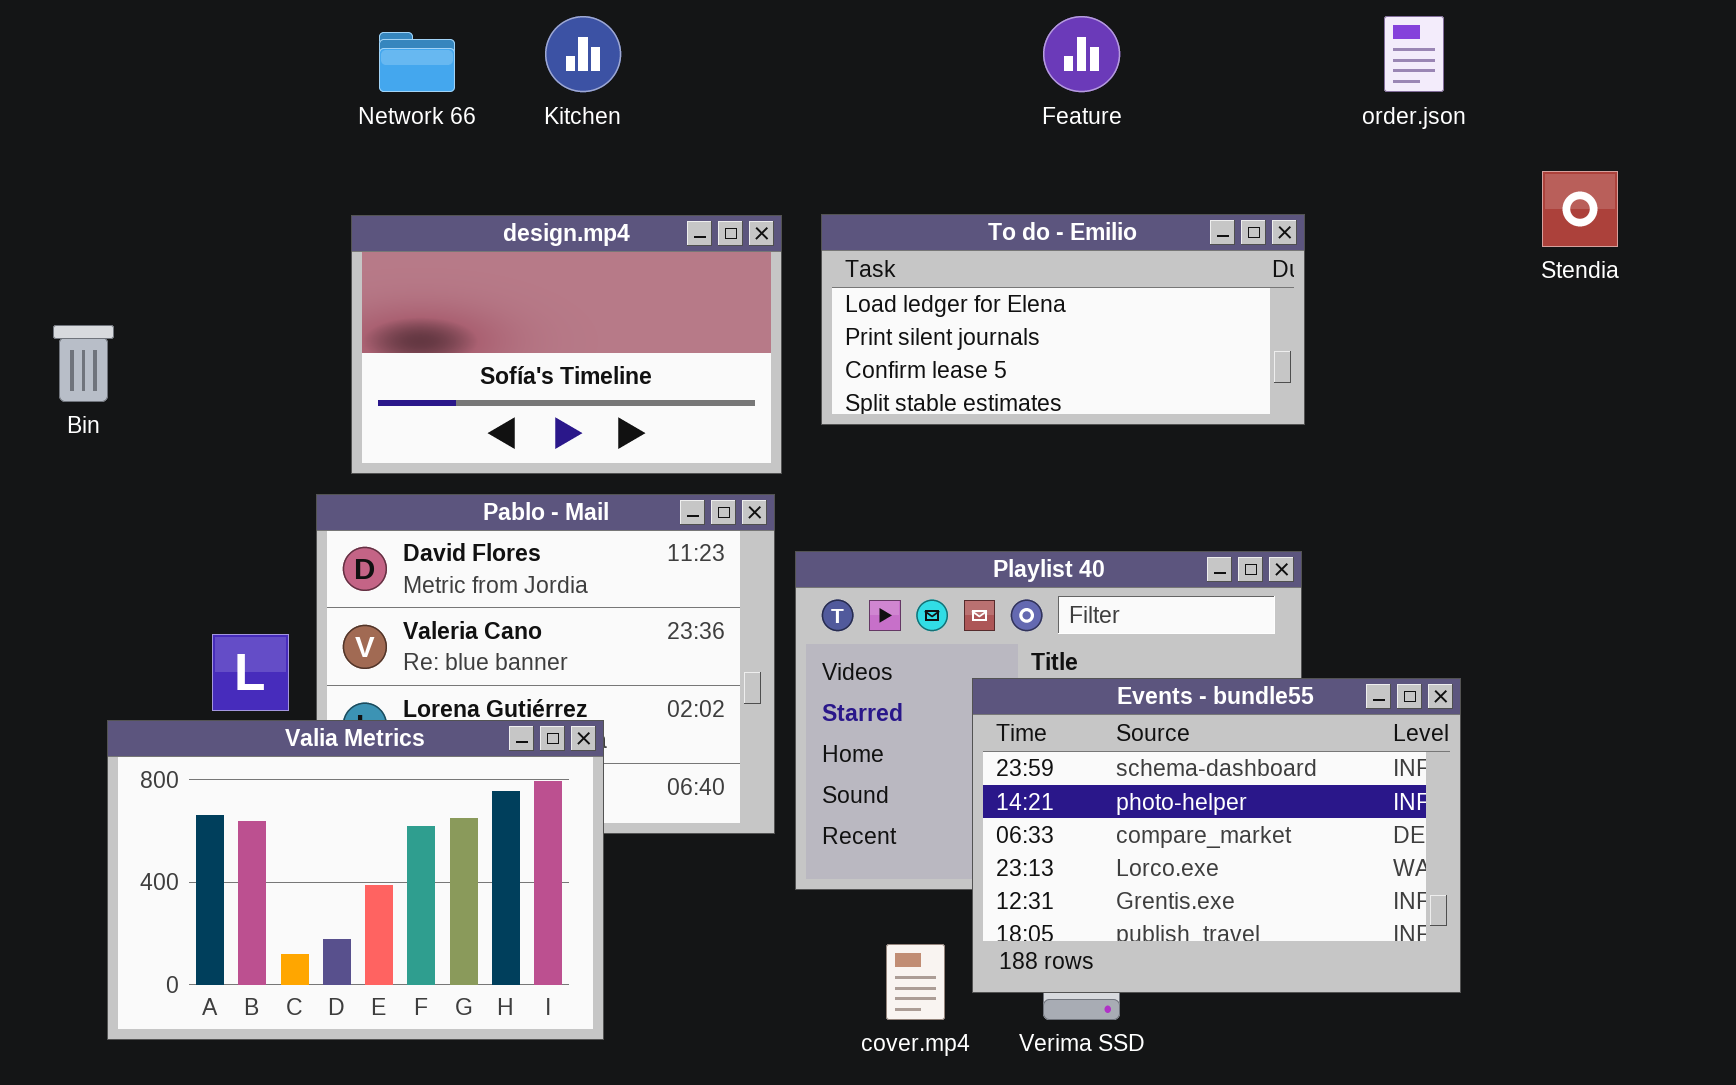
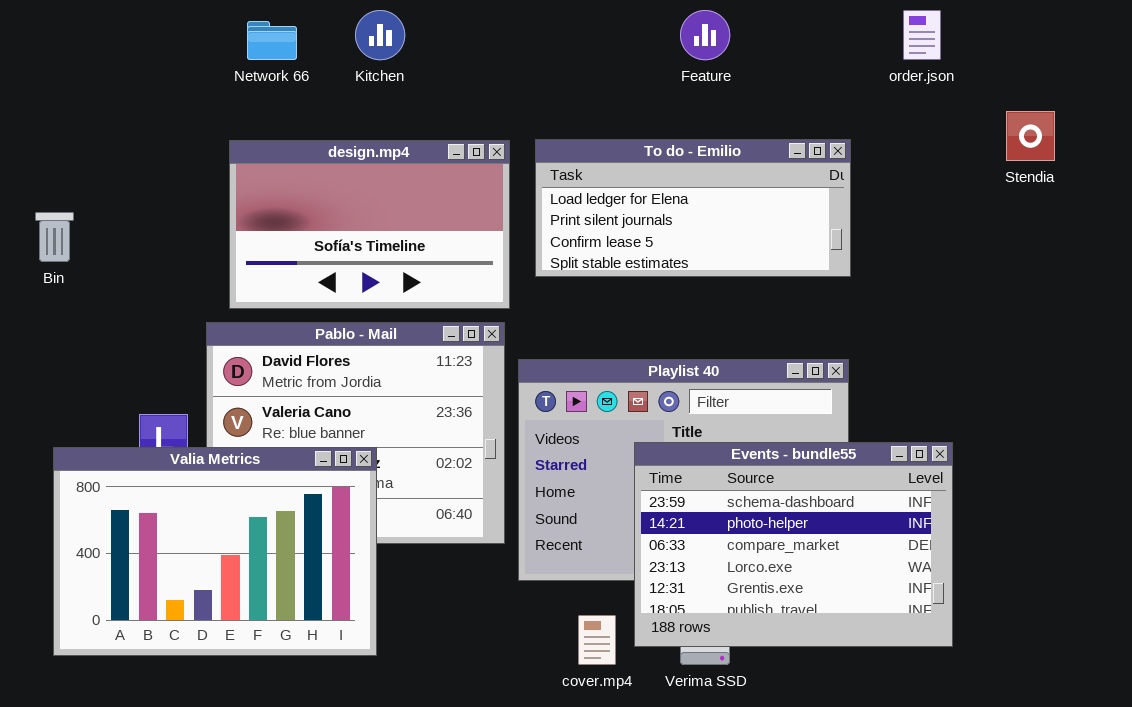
Valia Metrics: [107,720,604,1040] -> [53,447,377,656], moved

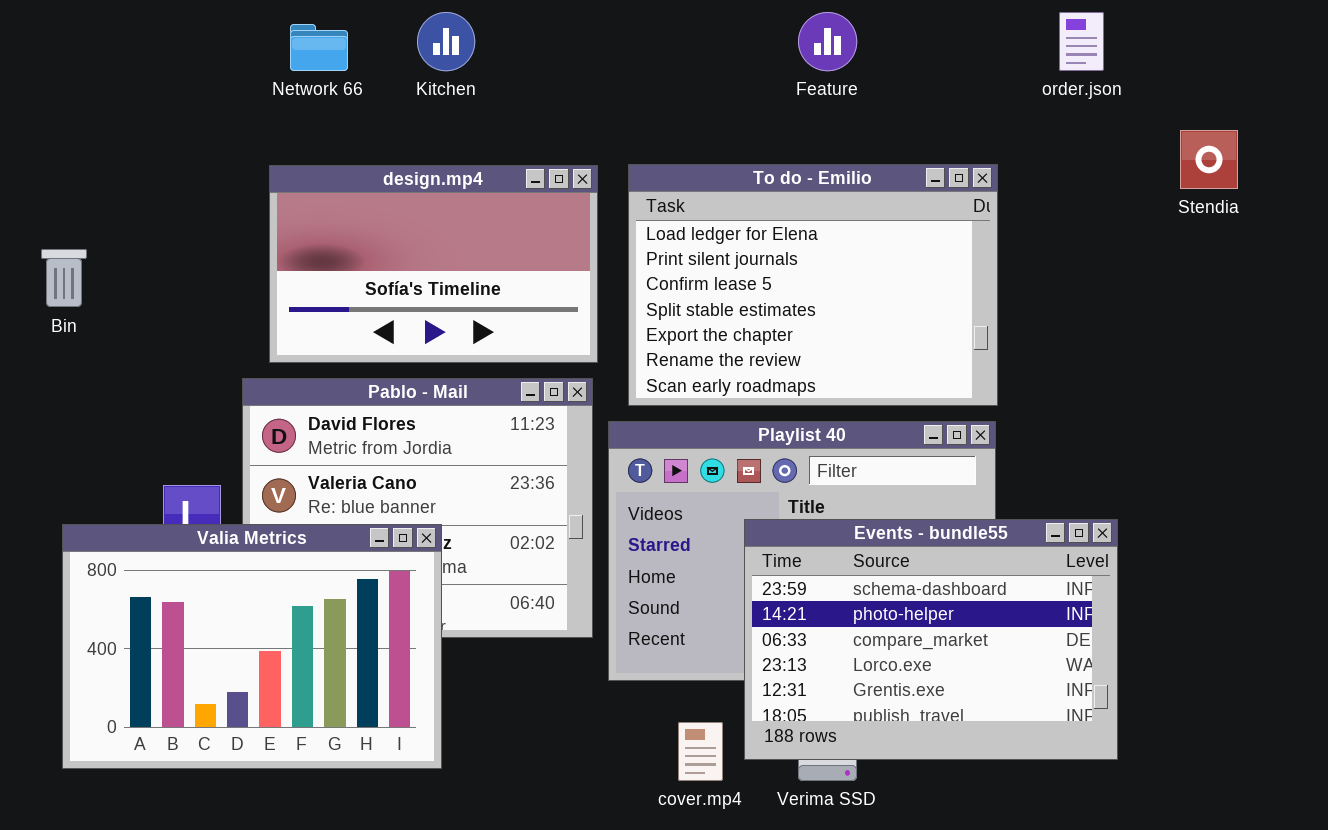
To do - Emilio: [535,139,851,277] -> [628,164,998,406], resized

